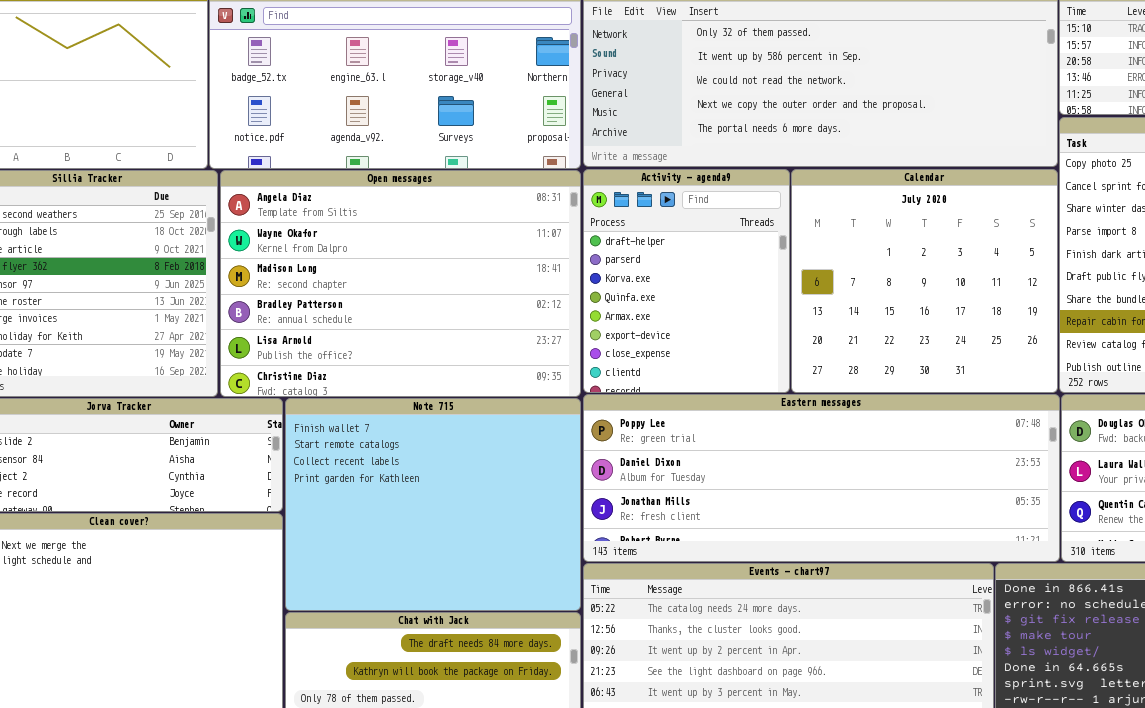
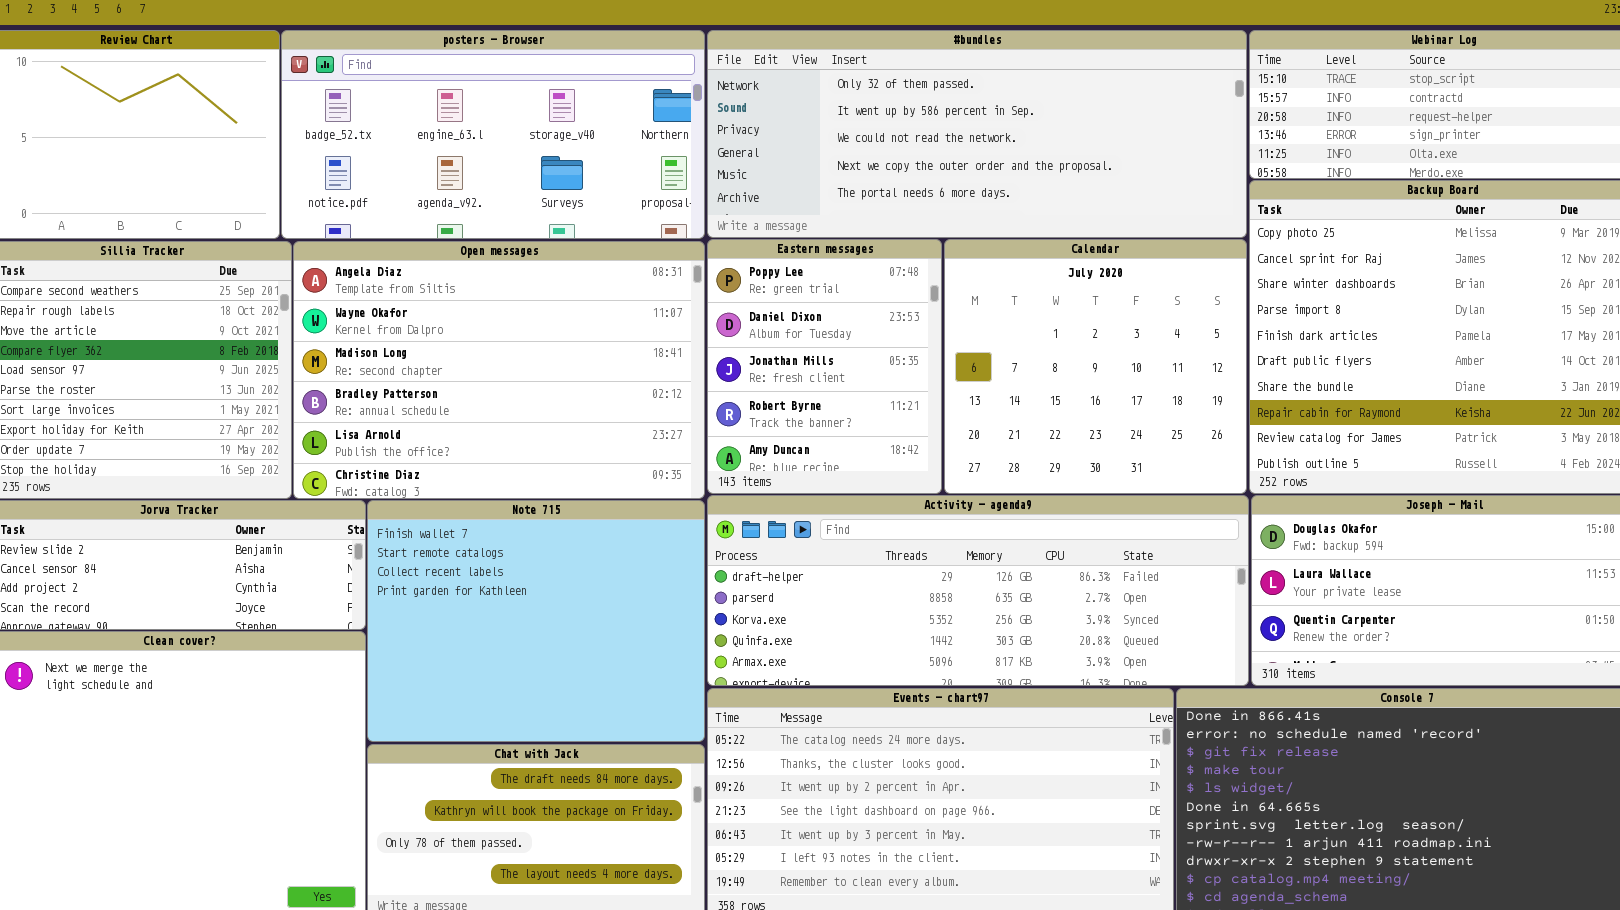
Activity - agenda9: [583,169,790,393] -> [707,495,1249,686], moved, resized
Eastern messages: [583,394,1060,562] -> [707,239,942,494], moved, resized

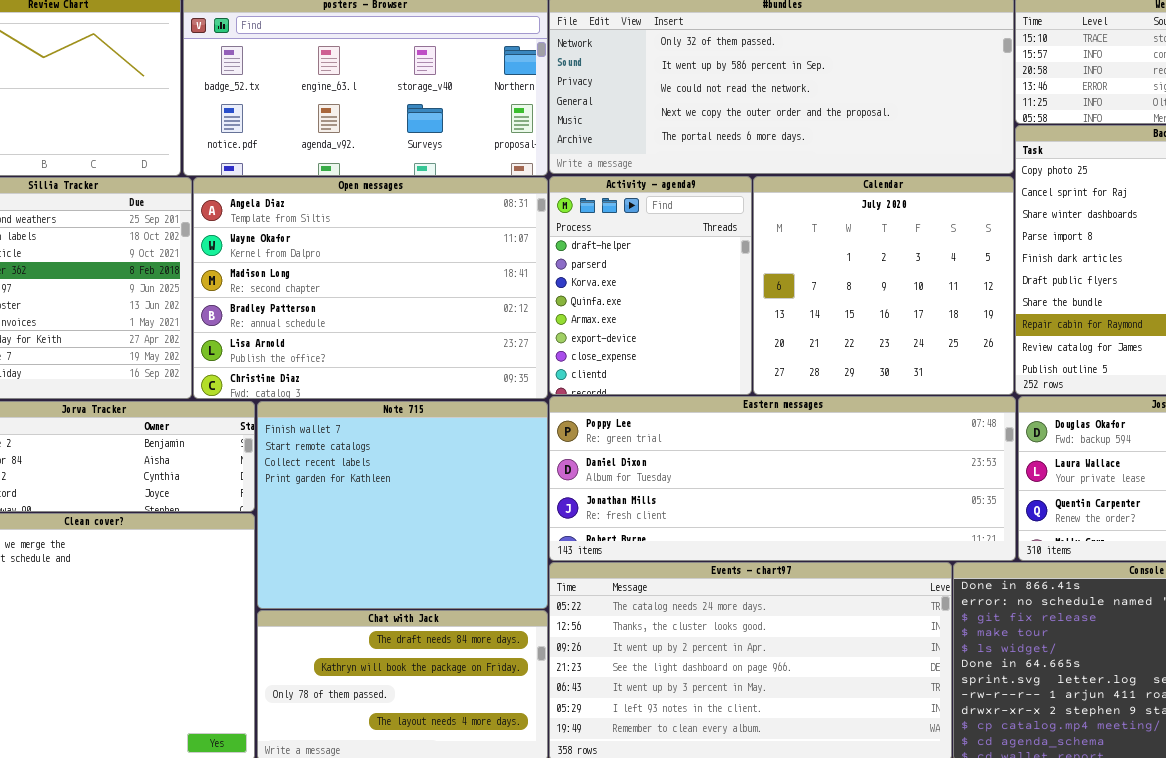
Eastern messages: [707,239,942,494] -> [549,396,1016,561], moved, resized
Activity - agenda9: [707,495,1249,686] -> [549,176,752,395], moved, resized

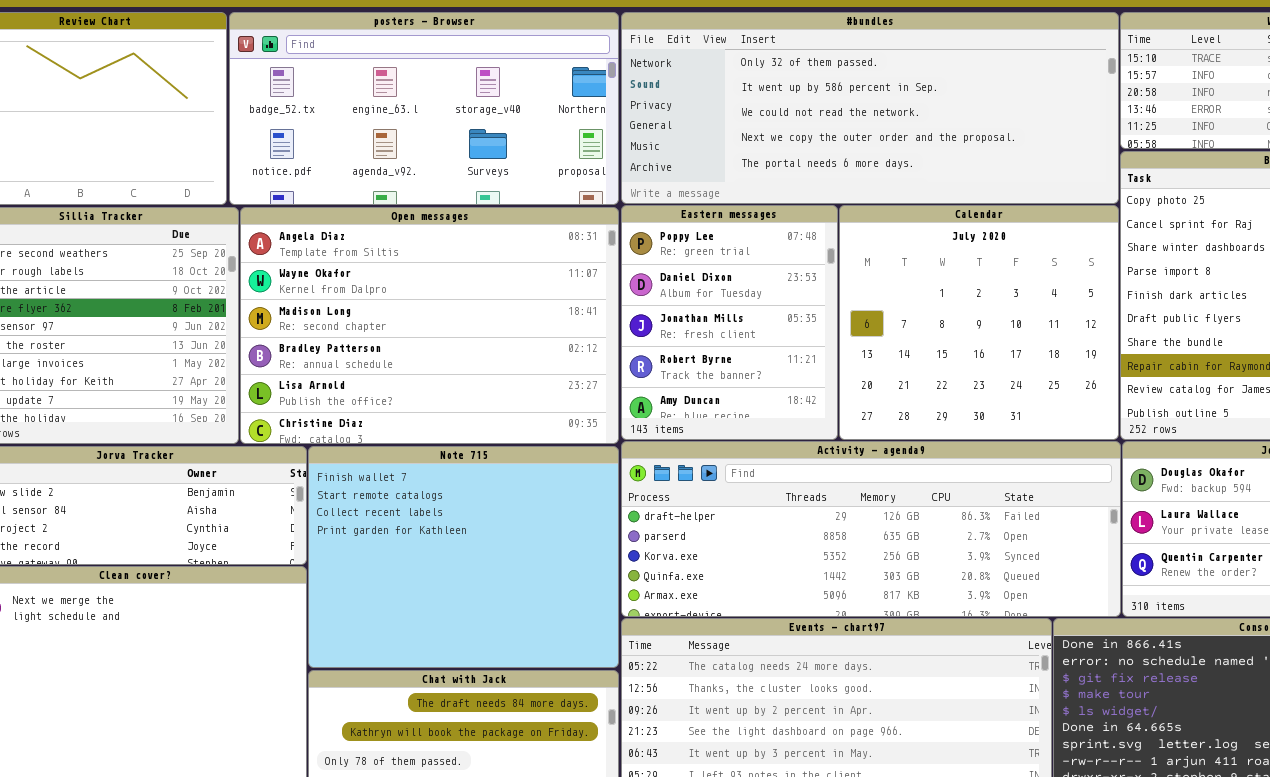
Activity - agenda9: [549,176,752,395] -> [621,441,1121,617], moved, resized
Eastern messages: [549,396,1016,561] -> [621,205,838,440], moved, resized

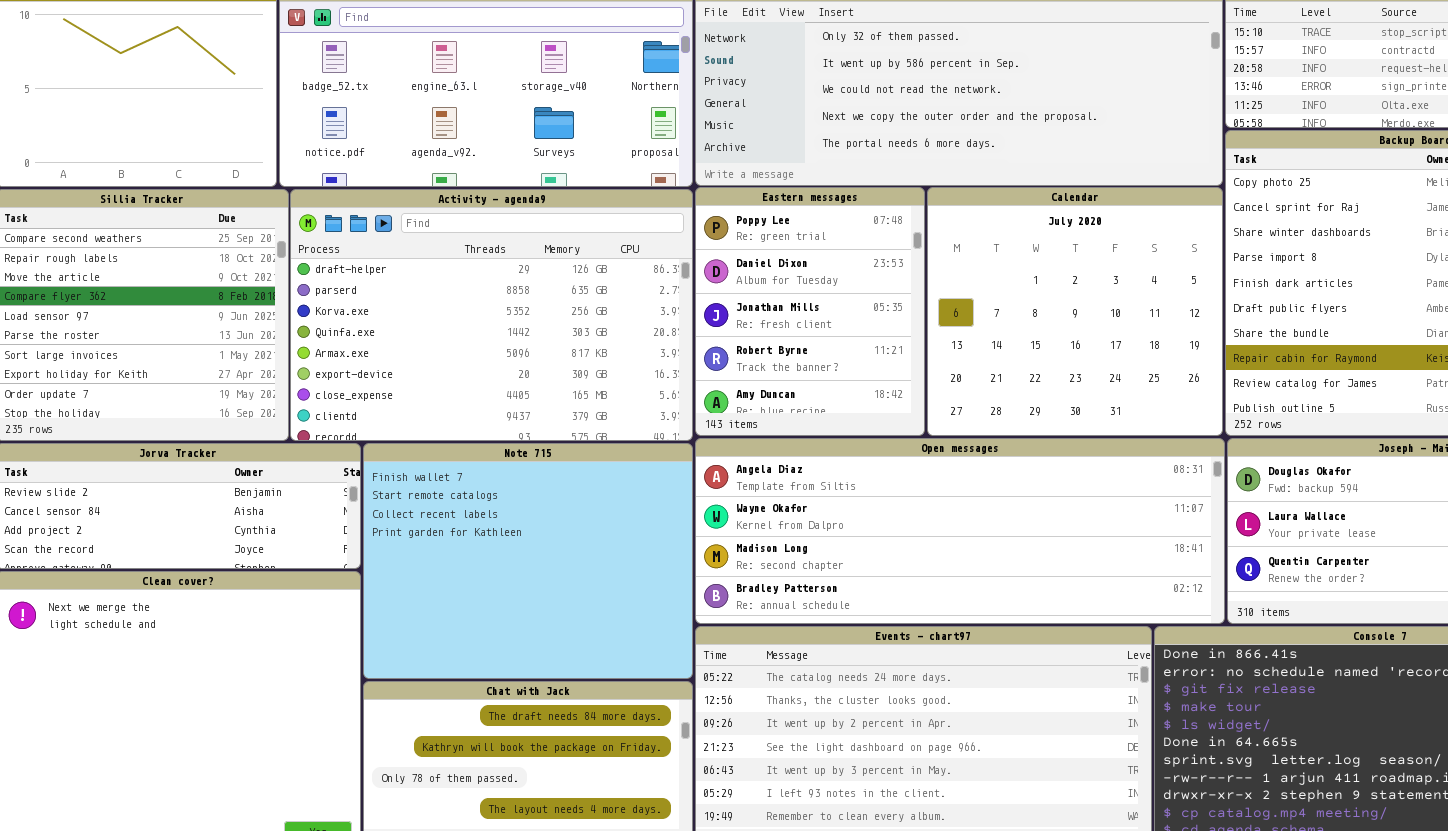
Open messages: [240,207,619,444] -> [695,438,1225,624], moved, resized
Activity - agenda9: [621,441,1121,617] -> [290,189,693,441], moved, resized

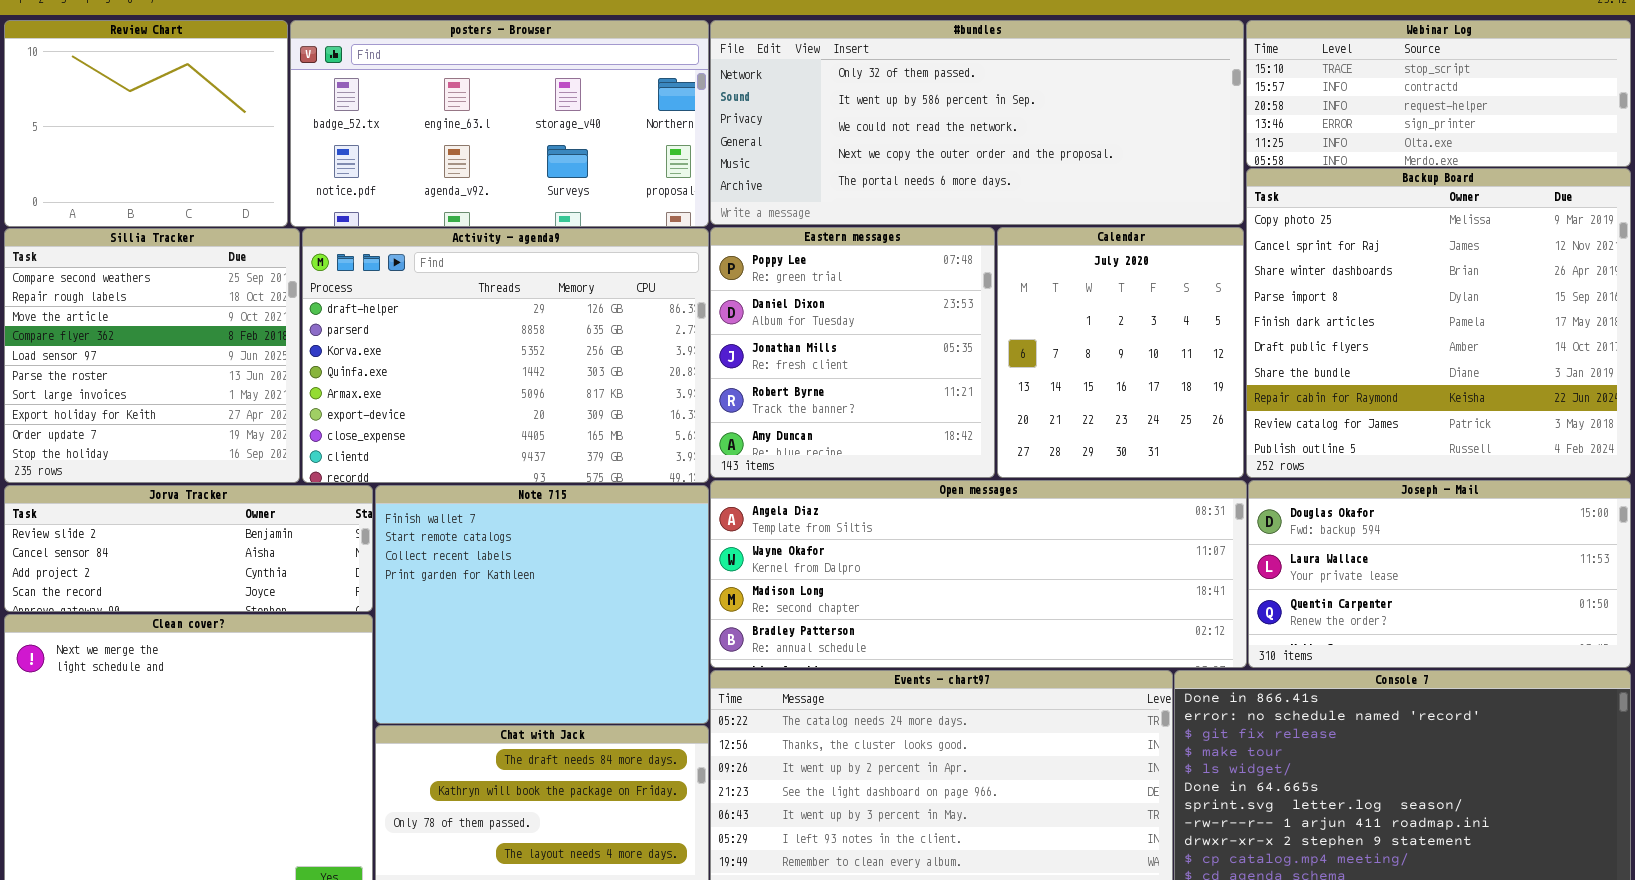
Eastern messages: [695,187,925,436] -> [710,227,995,478], resized
Calendar: [927,187,1223,436] -> [997,227,1244,478], resized

